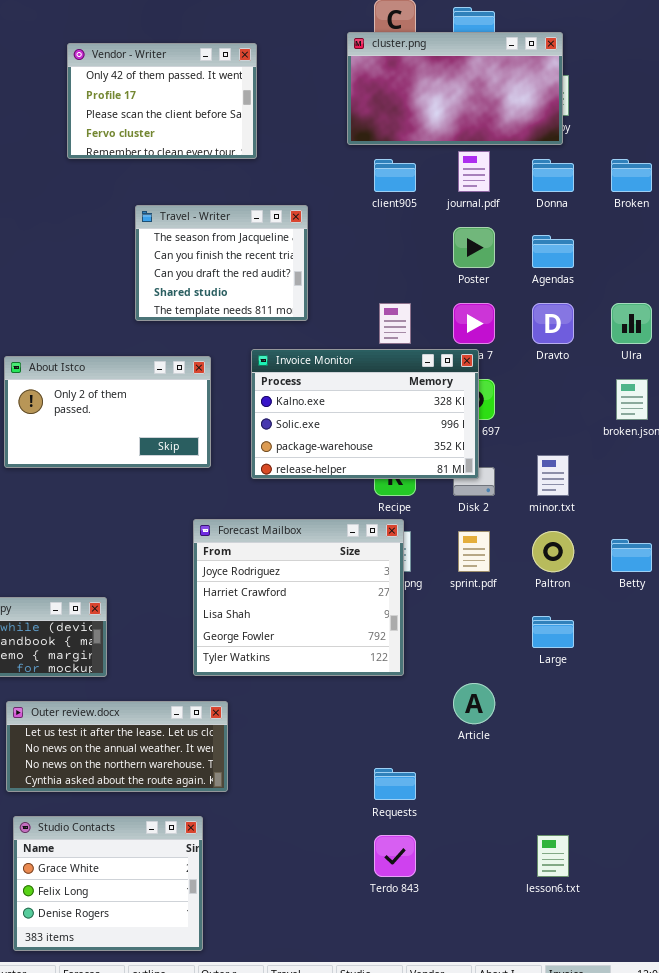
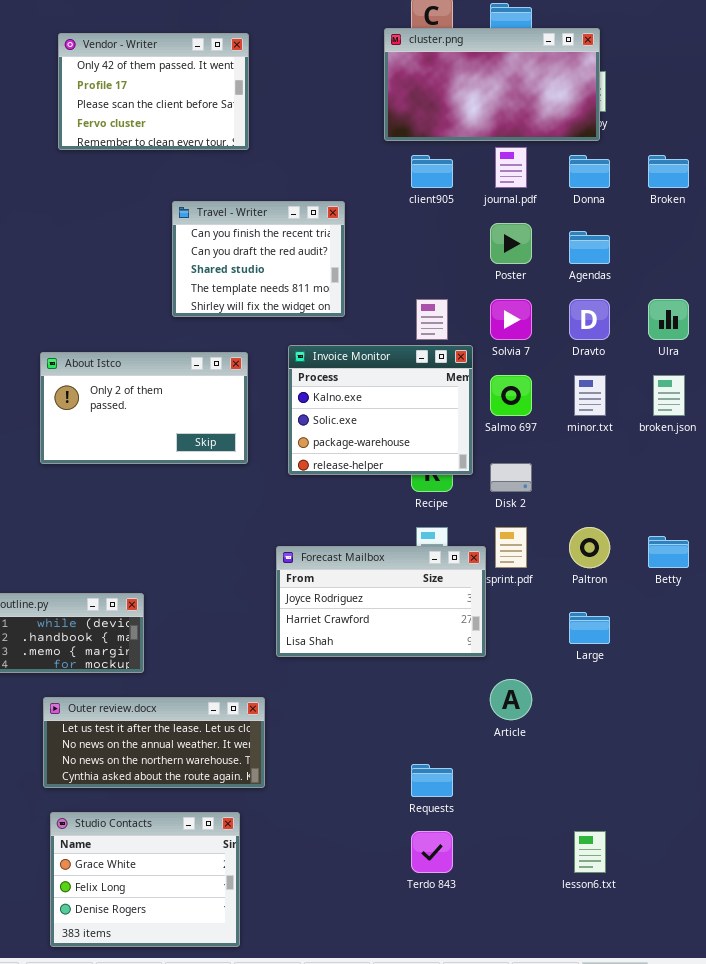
Vendor - Writer: [67,43,257,159] -> [58,33,249,150], moved
Travel - Writer: [135,205,308,321] -> [172,201,345,317], scrolled down 1 row
Invoice Monitor: [251,349,479,479] -> [288,345,473,475], resized
minor.txt: [537,455,569,496] -> [574,375,606,416], moved
Forecast Mailbox: [193,519,404,676] -> [276,546,486,657], moved, resized

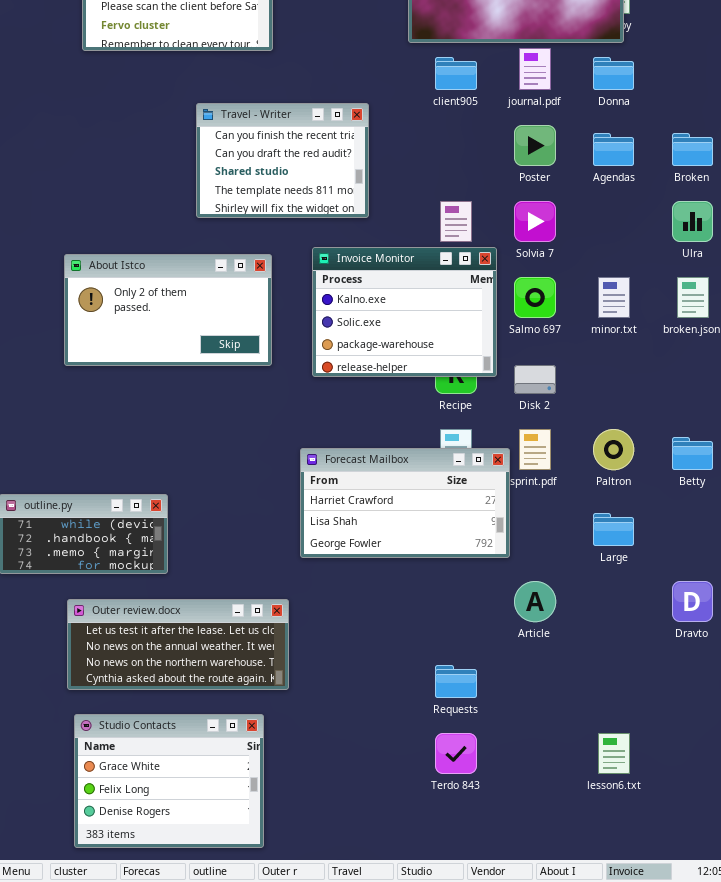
Broken: [648,155,689,188] -> [672,133,713,166], moved
Dravto: [569,299,610,340] -> [672,581,713,622], moved
Forecast Mailbox: [276,546,486,657] -> [300,448,510,558], scrolled down 1 row

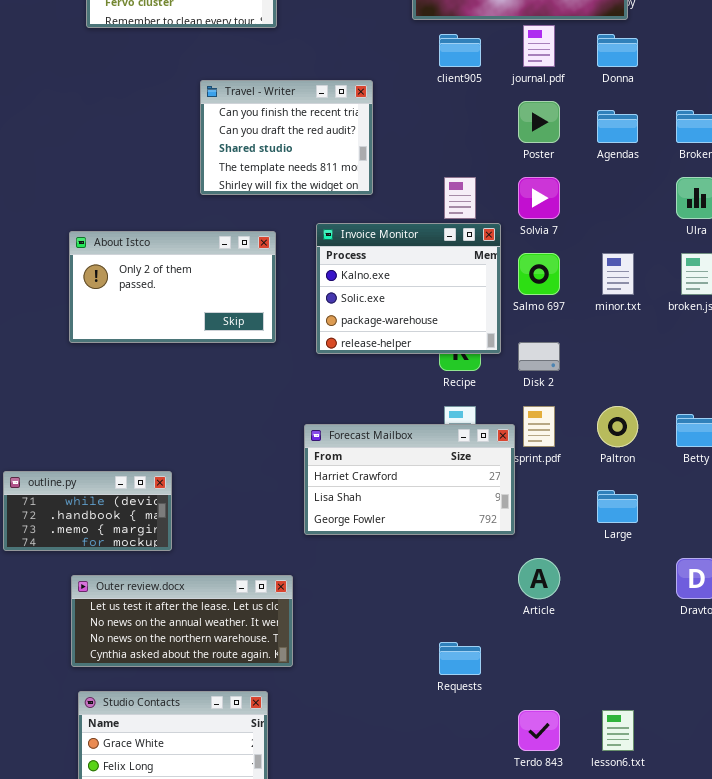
Terdo 843: [435,733,477,774] -> [518,710,560,751], moved

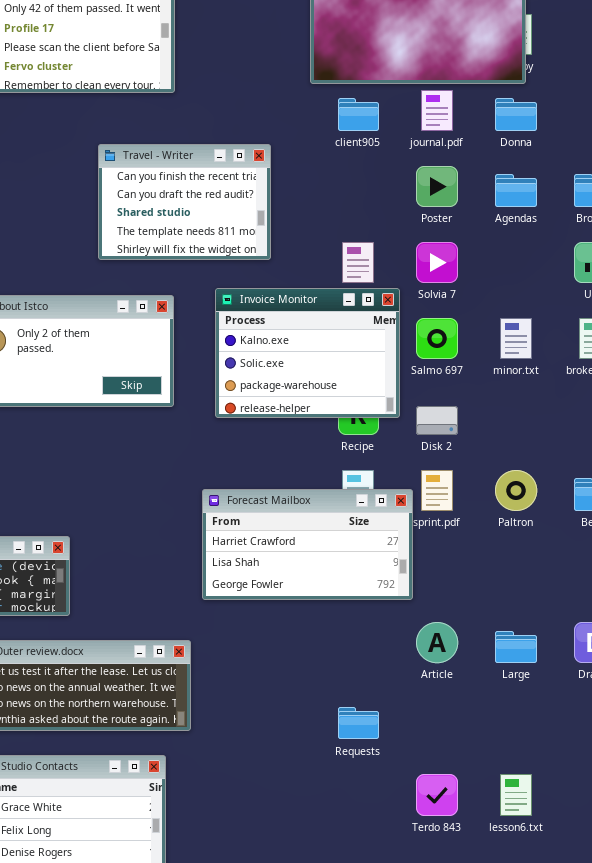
Large: [597,490,638,523] -> [495,631,537,663], moved

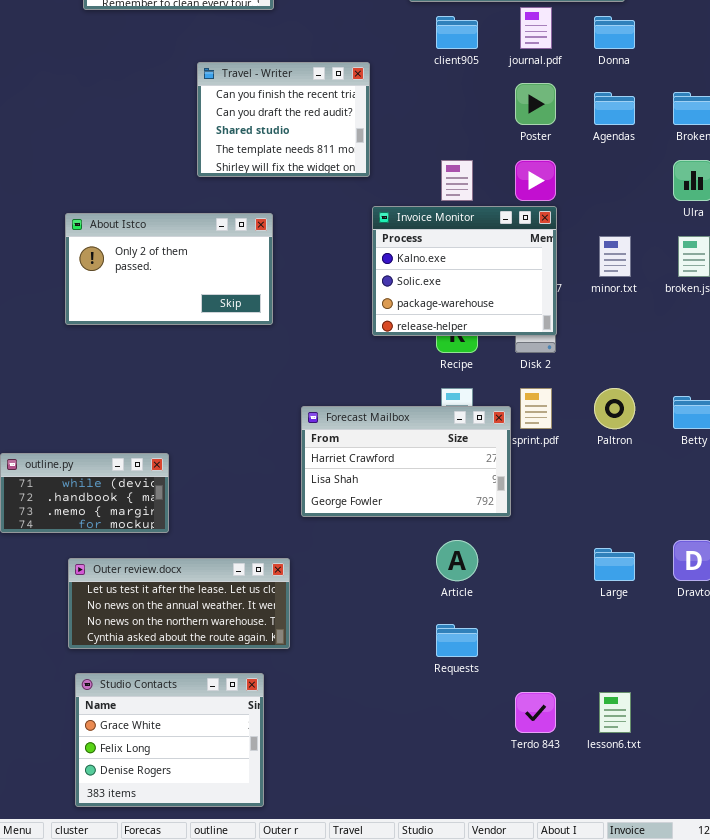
Invoice Monitor: [215,288,400,418] -> [372,206,557,336], moved
Article: [416,622,458,663] -> [436,540,478,581], moved

